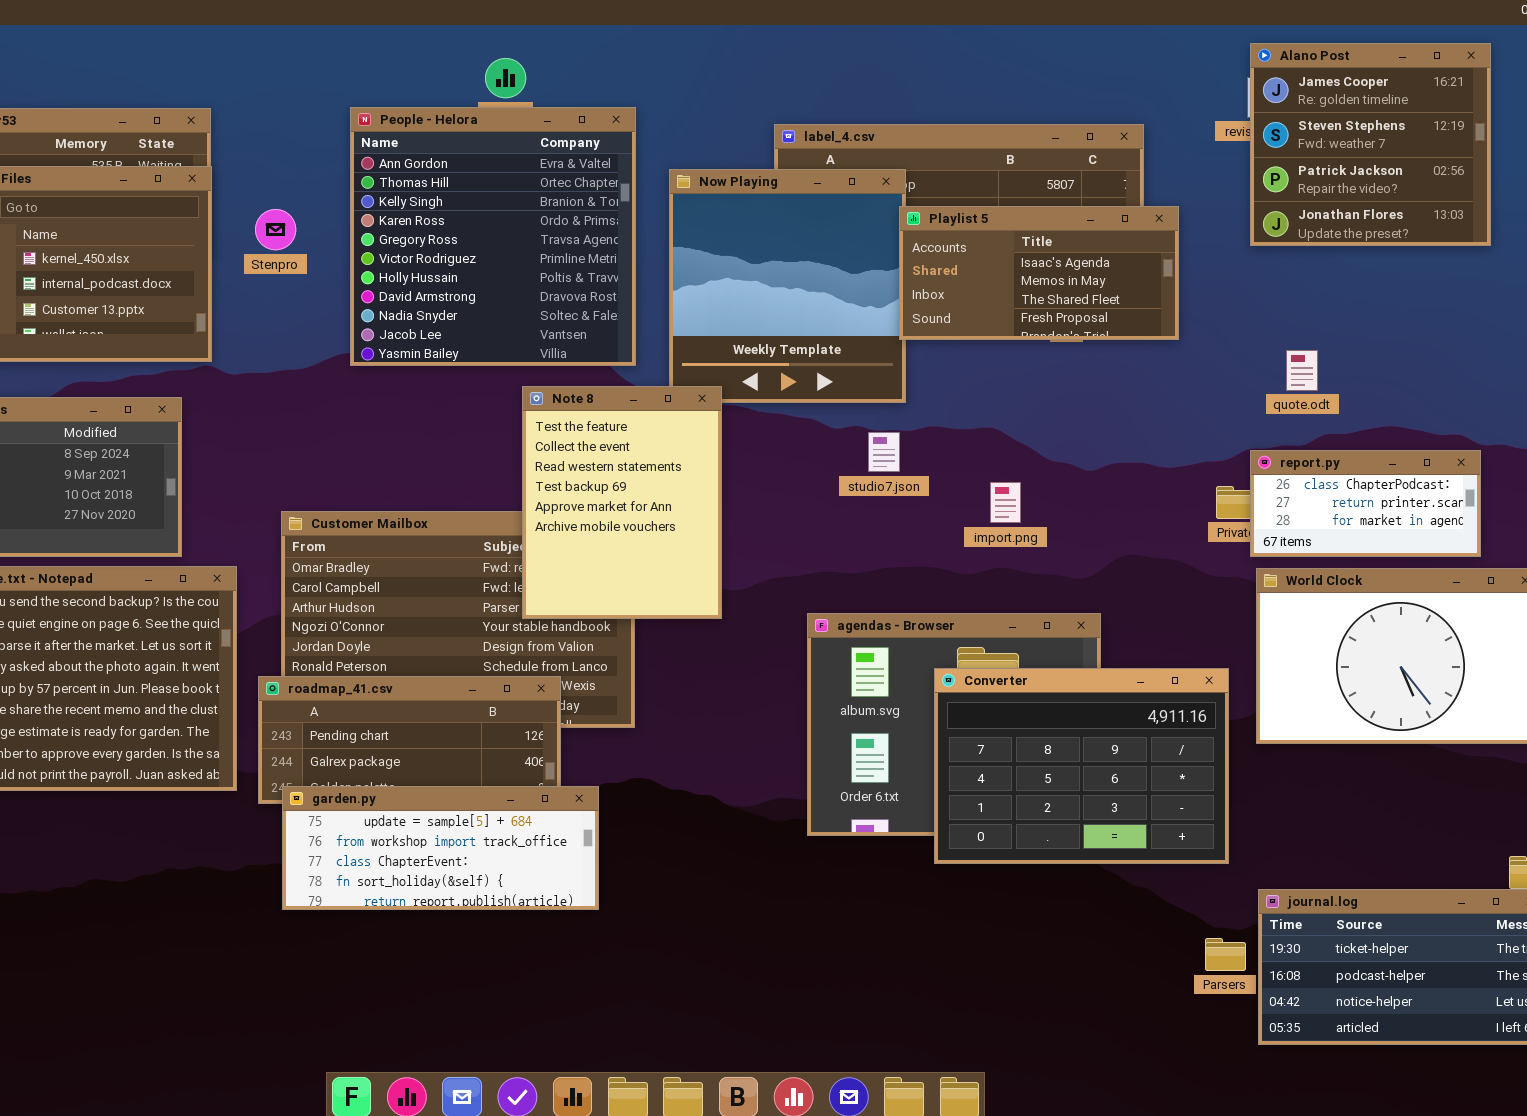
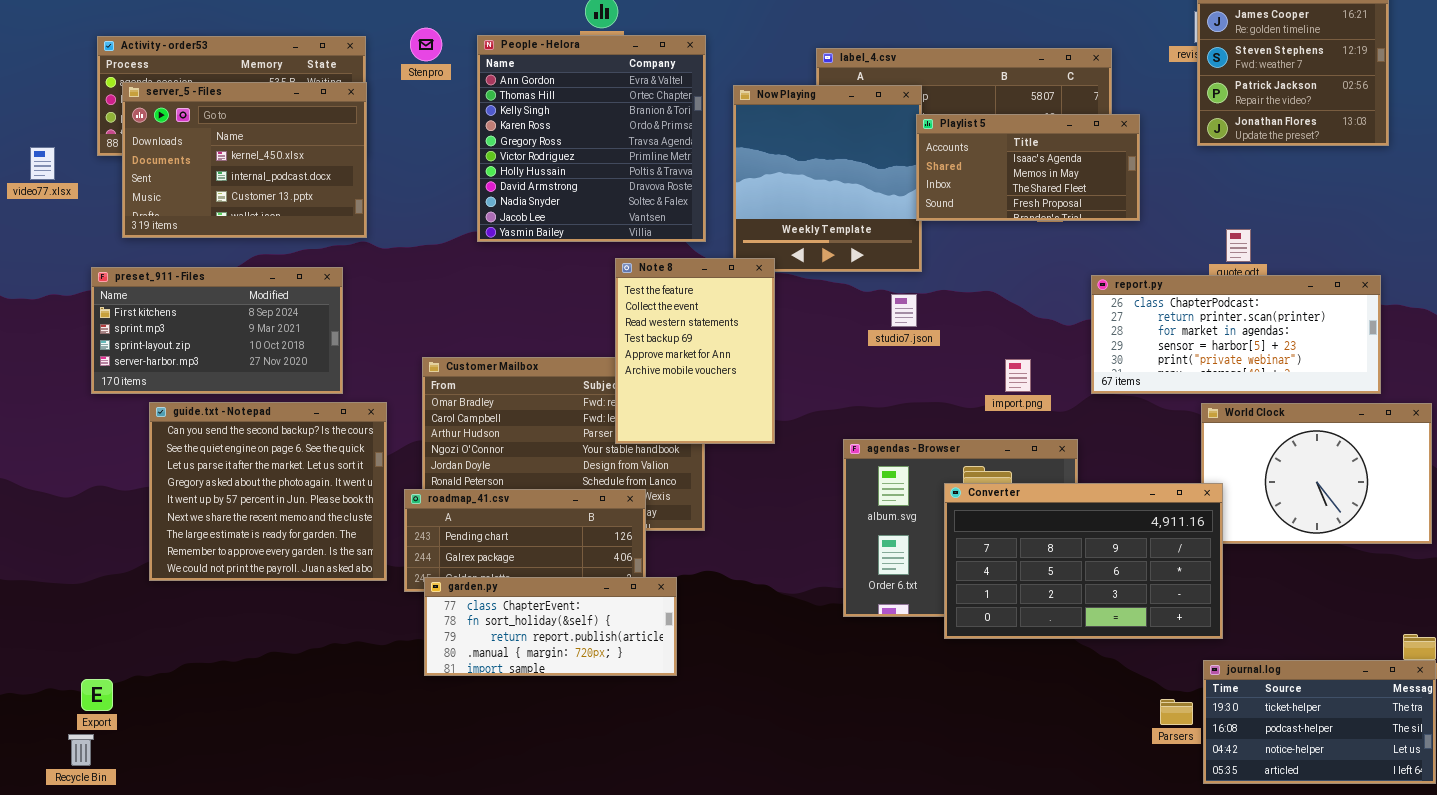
Stenpro: [255,209,296,250] -> [410,28,442,61], moved
report.py: [1250,450,1481,557] -> [1091,275,1381,394], resized
import.png: [990,482,1021,523] -> [1005,359,1031,392], moved
Converter: [934,668,1229,864] -> [944,483,1223,639], resized
garden.py: [282,786,599,910] -> [424,577,677,676], scrolled down 2 rows

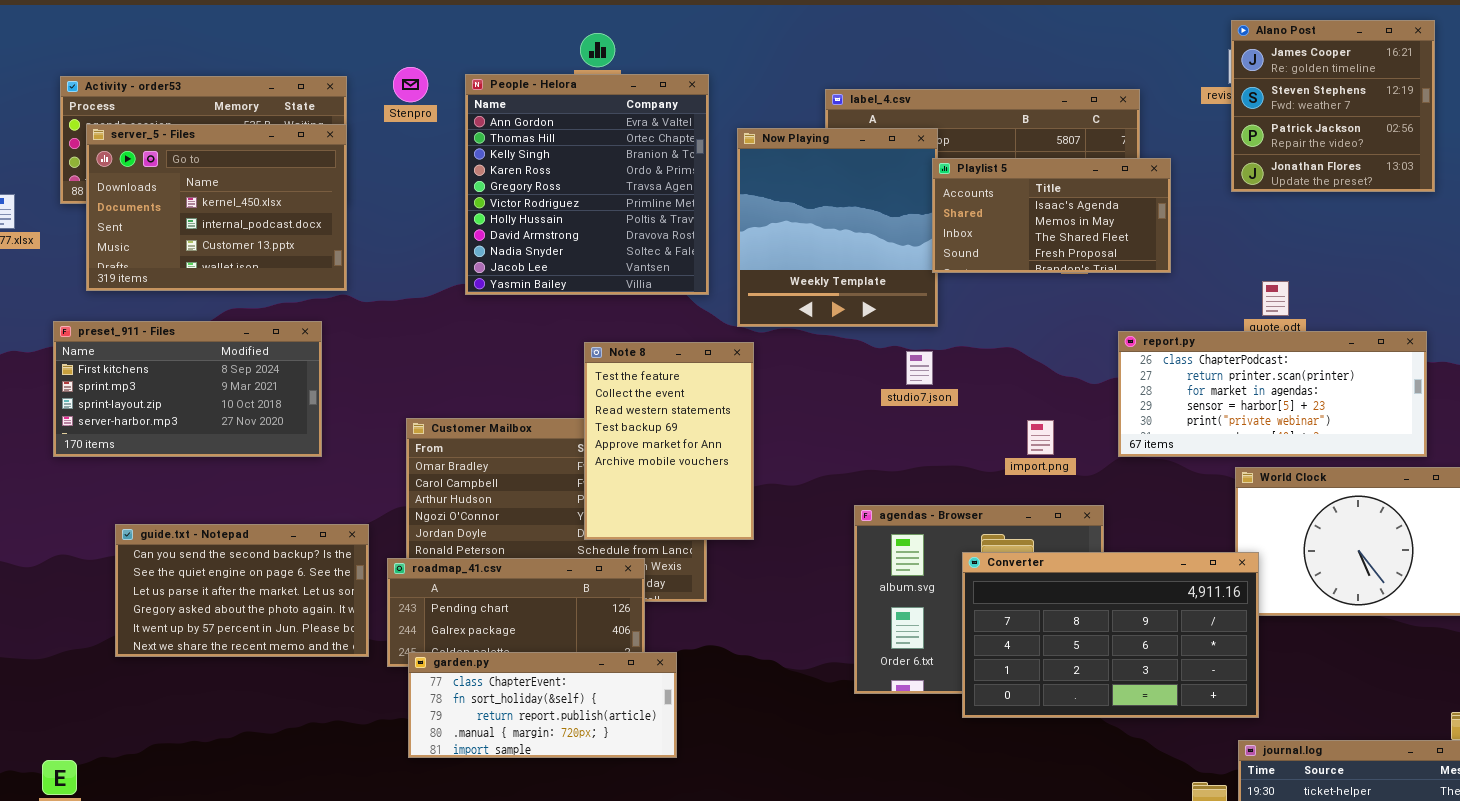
Note 8: [615,258,775,444] -> [584,342,754,540], moved
guide.txt - Notepad: [149,402,387,581] -> [115,524,369,657], resized

